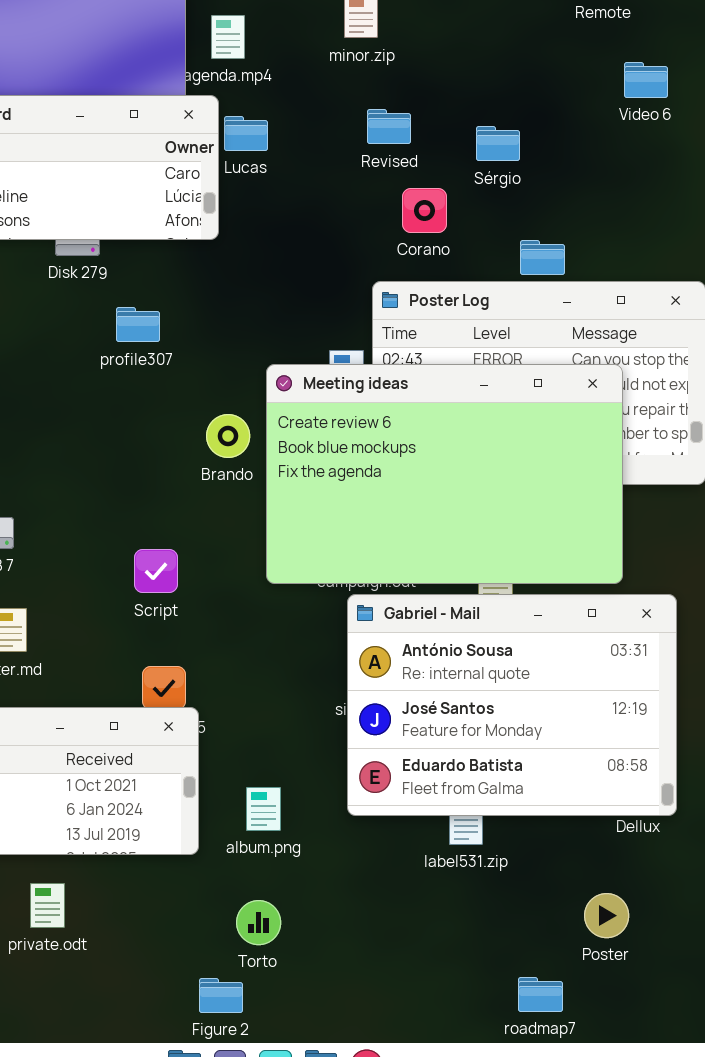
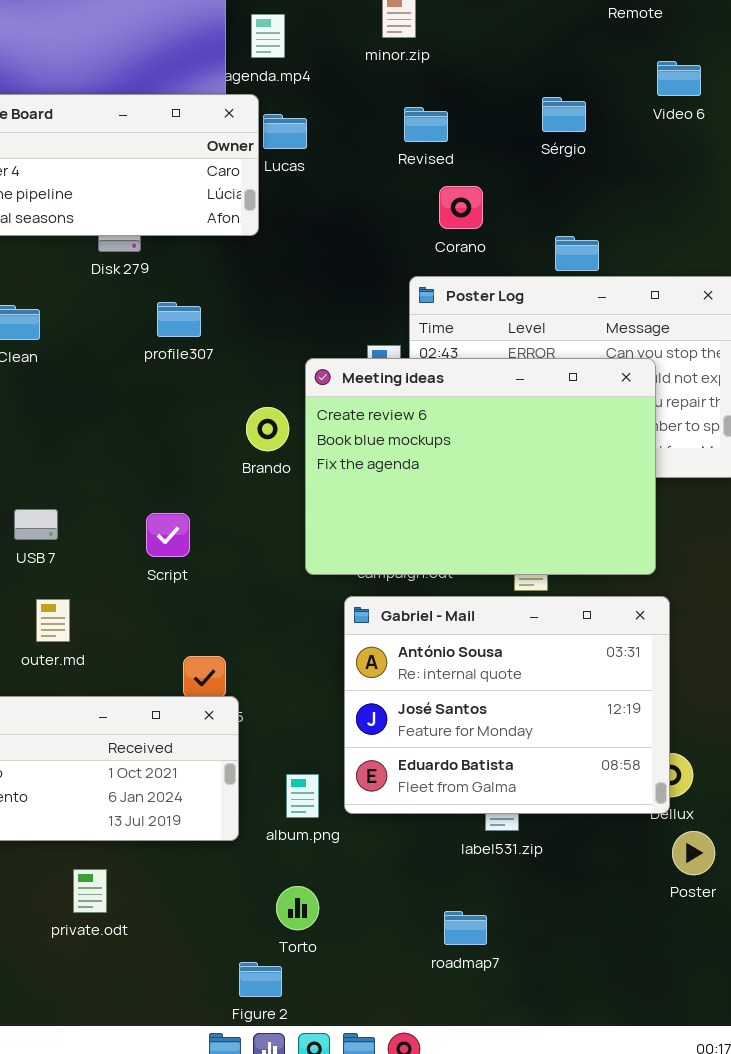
Sérgio: [476,126,520,161] -> [542,97,586,132], moved
Script: [134,549,178,593] -> [146,513,190,557], moved
Gabriel - Mail: [347,594,677,816] -> [344,596,670,814], moved
Poster: [584,893,629,938] -> [672,831,715,875], moved
roadmap7: [518,977,563,1012] -> [444,911,487,945], moved

